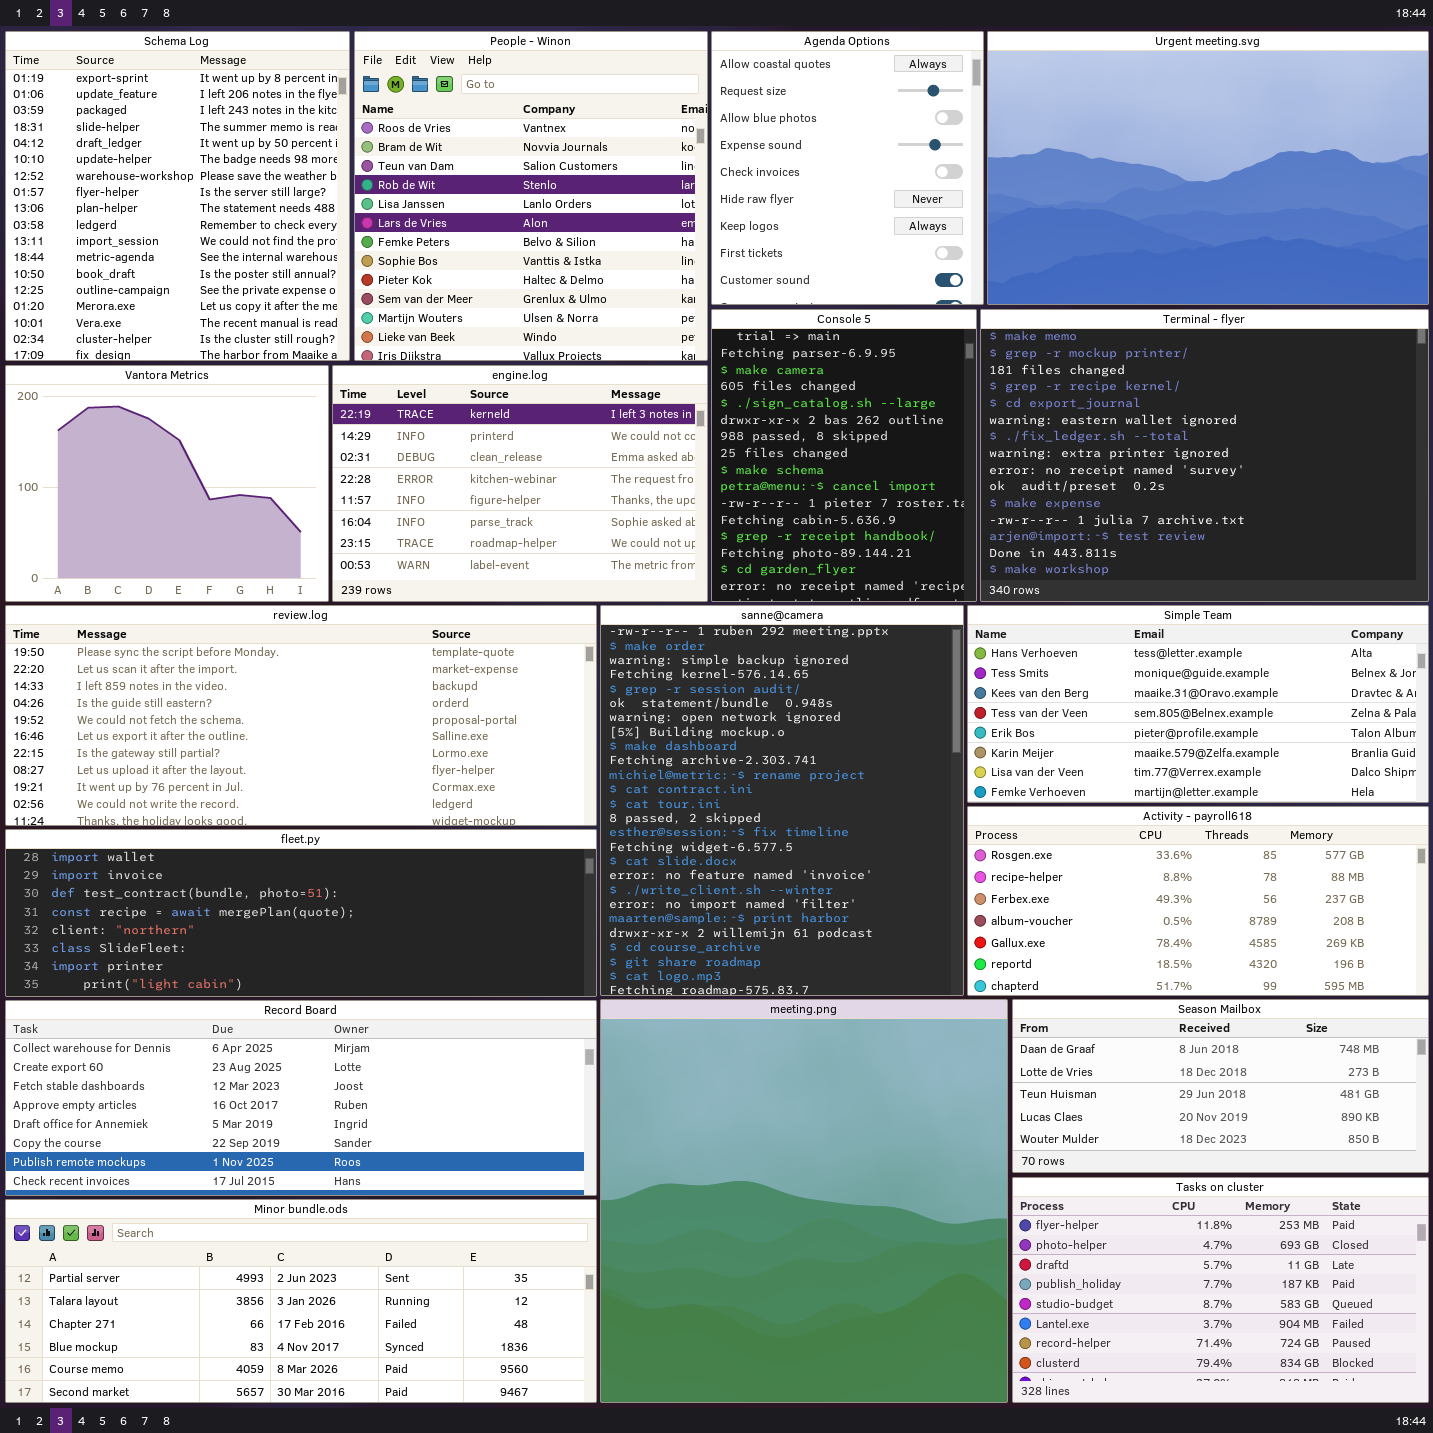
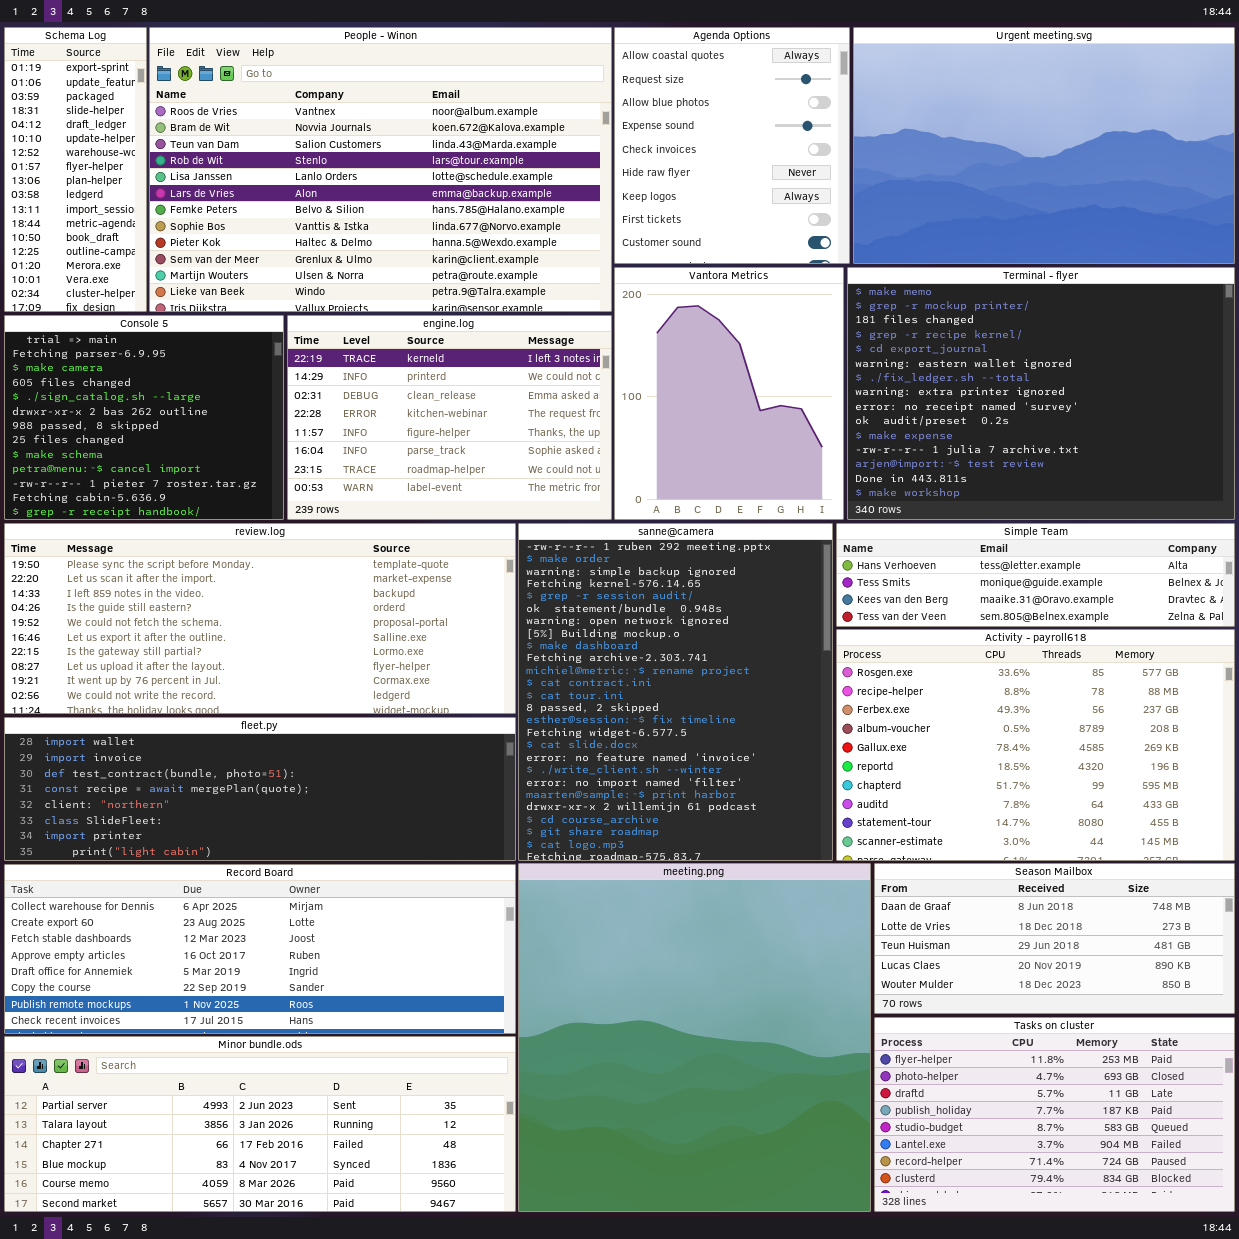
Schema Log: [5,31,350,361] -> [4,27,147,312], resized
People - Winon: [354,31,708,361] -> [149,27,612,312], resized
Console 5: [711,309,977,602] -> [4,315,284,520], moved, resized
Vantora Metrics: [5,365,329,602] -> [614,267,844,520], moved, resized
Simple Team: [967,605,1429,803] -> [836,523,1235,627], resized
Activity - payroll618: [967,806,1429,996] -> [836,629,1235,861], resized

